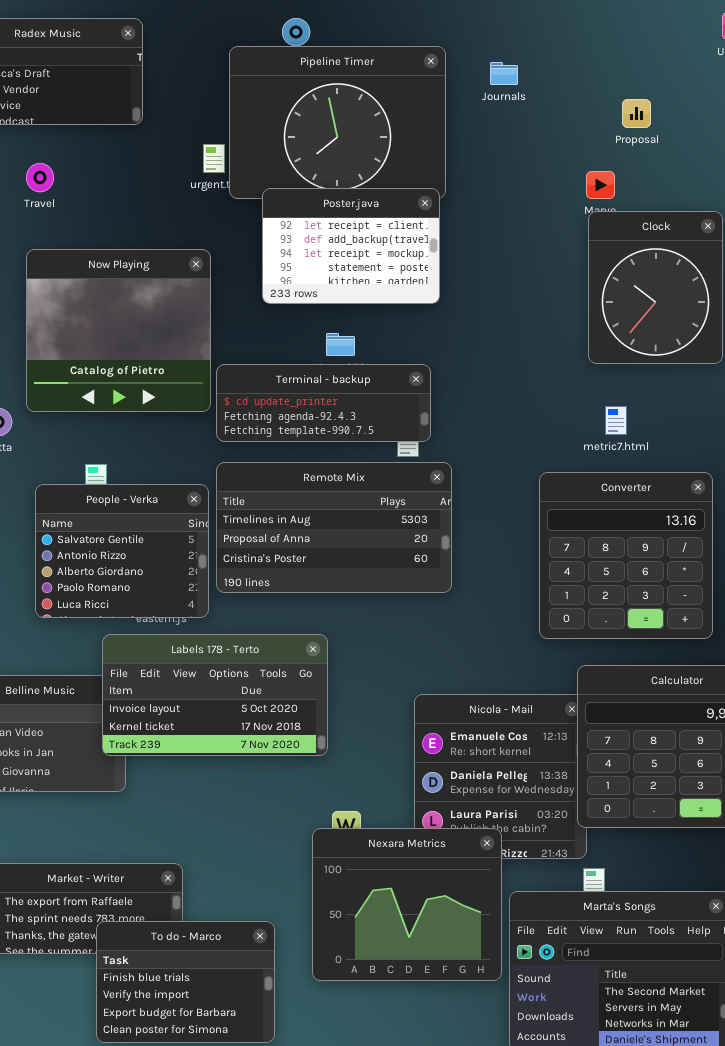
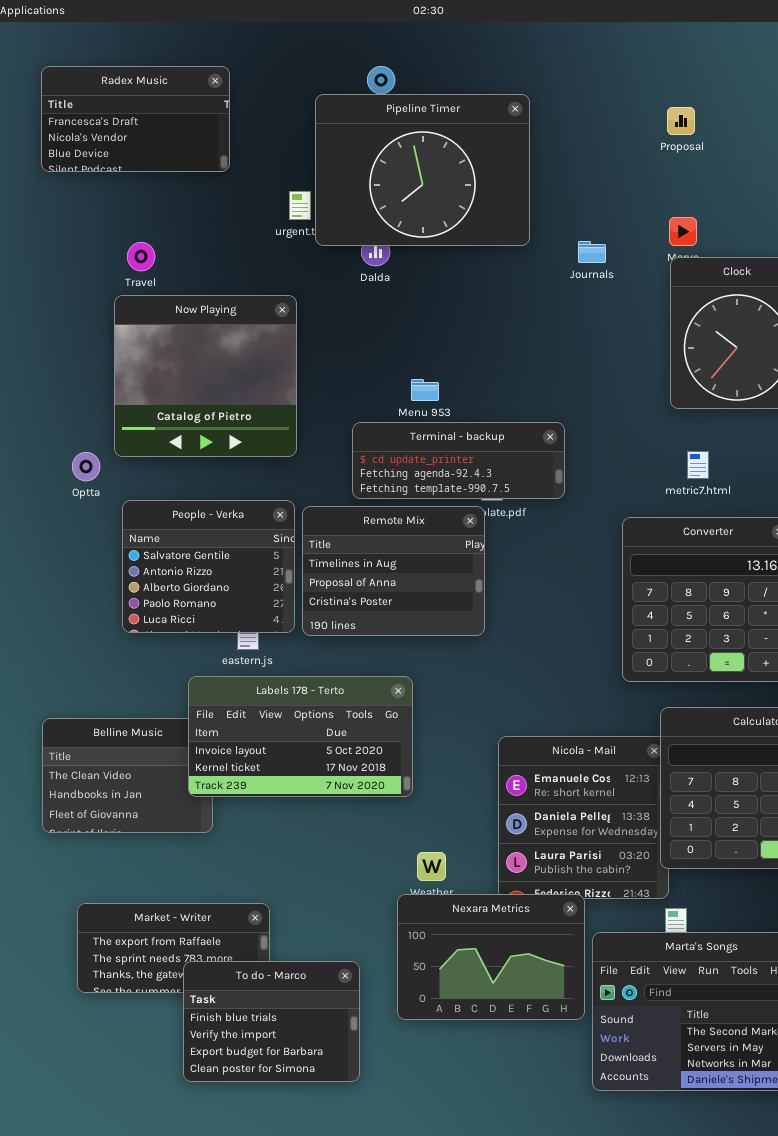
Journals: [490,62,518,85] -> [578,241,606,263], moved
Proposal: [622,99,651,128] -> [667,107,695,135], moved
Travel: [26,163,54,192] -> [127,242,155,271], moved
Poster.java: [262,188,440,304] -> none, closed
Terminal - backup: [216,364,431,442] -> [352,422,565,499], moved
Remote Mix: [216,462,452,593] -> [302,506,485,636], resized
People - Verka: [35,484,209,618] -> [122,500,295,633], moved
Nexara Metrics: [312,828,502,981] -> [397,894,585,1020], resized

